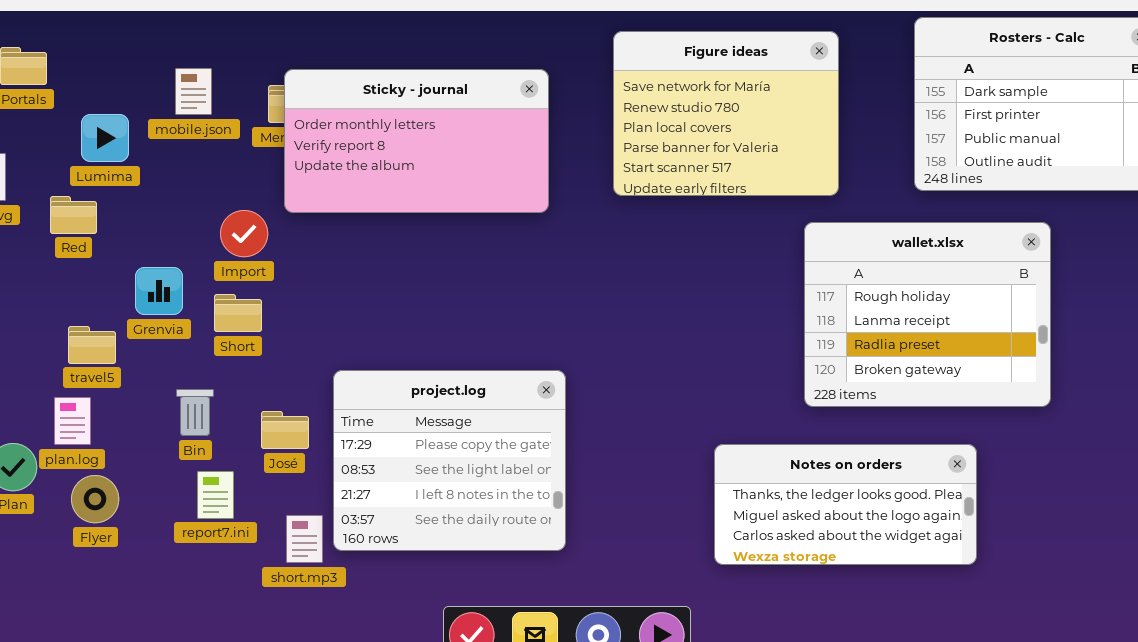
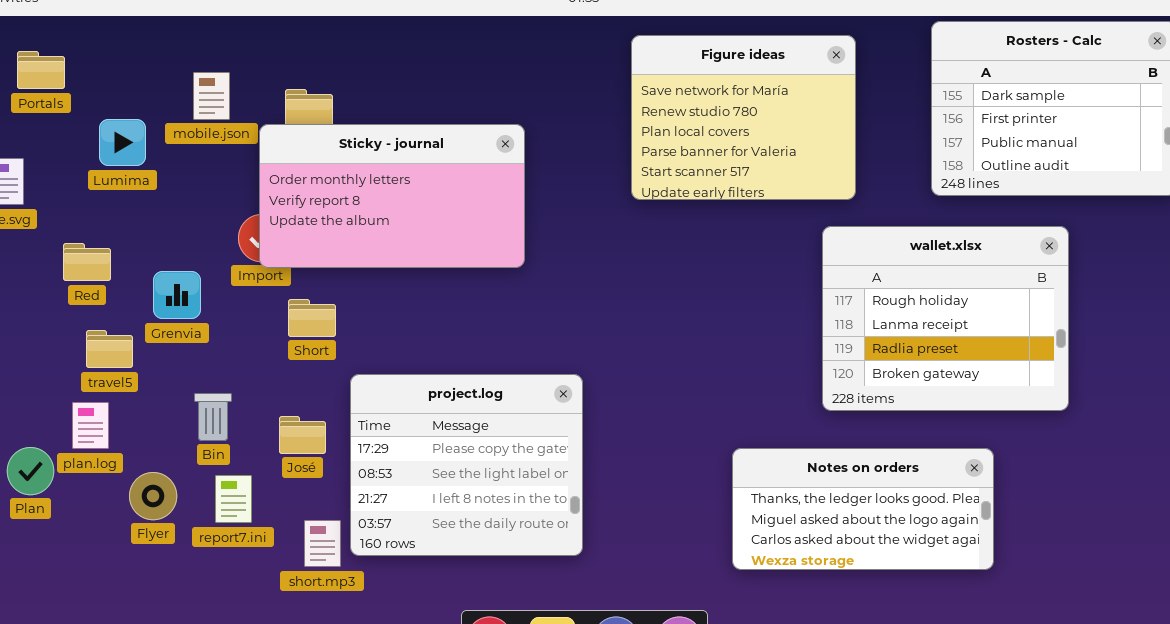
Sticky - journal: [284,69,549,213] -> [259,124,525,268], moved
Red: [50,196,97,234] -> [63,243,111,281], moved
Short: [214,294,262,332] -> [288,299,336,337], moved
Flyer: [71,475,119,523] -> [129,472,177,520], moved

